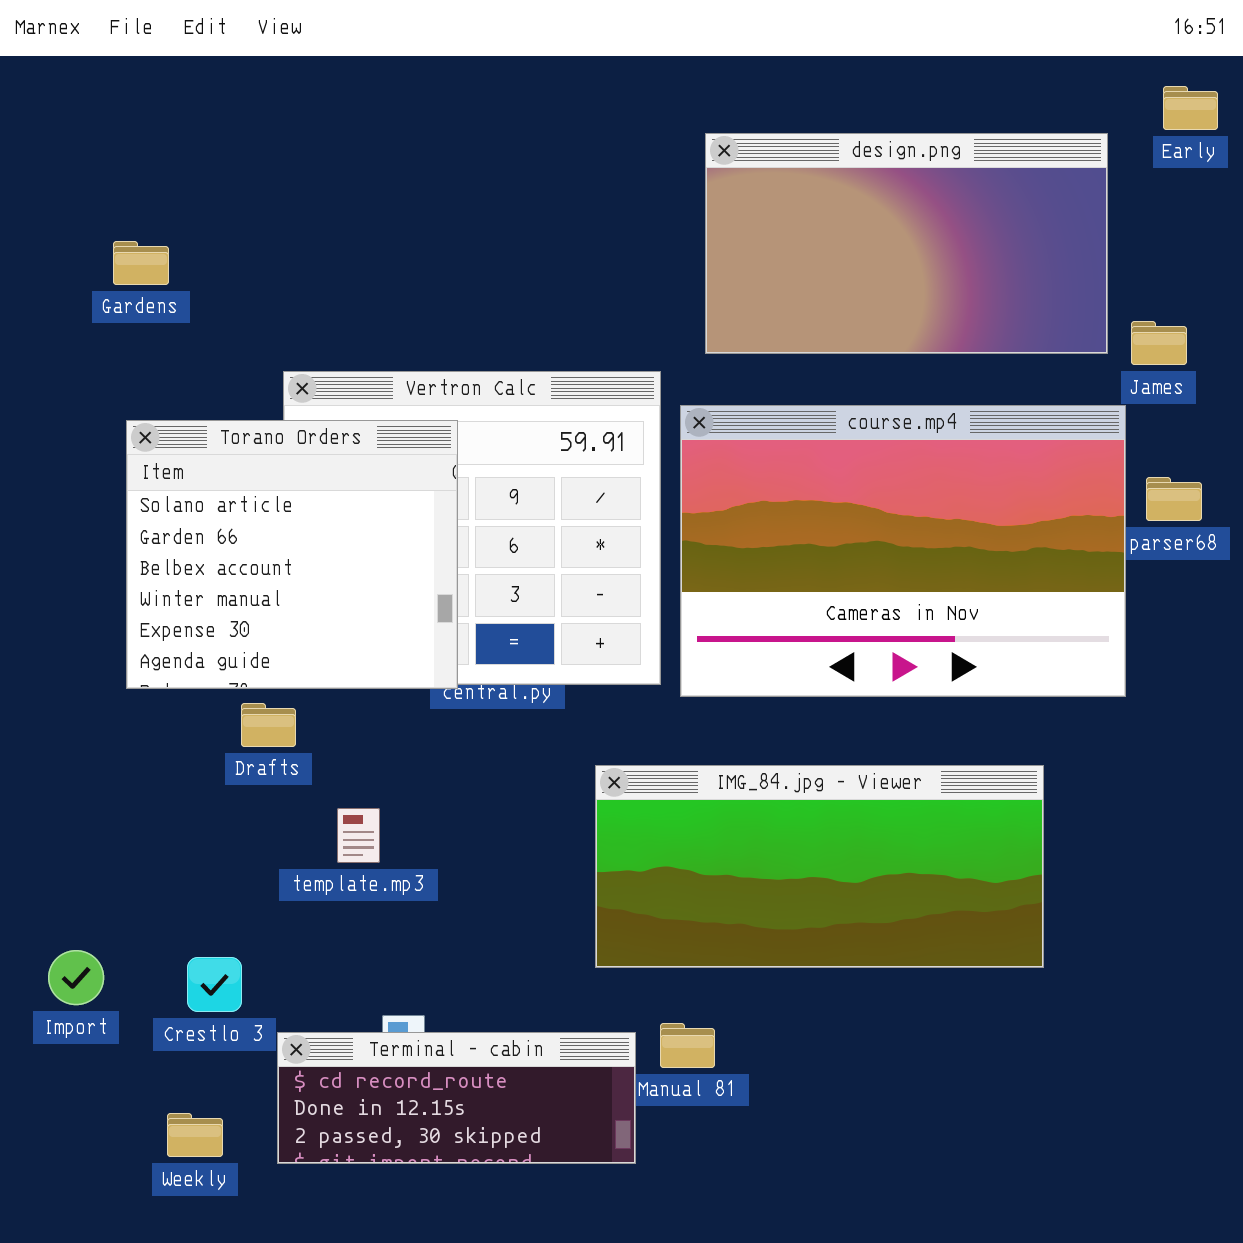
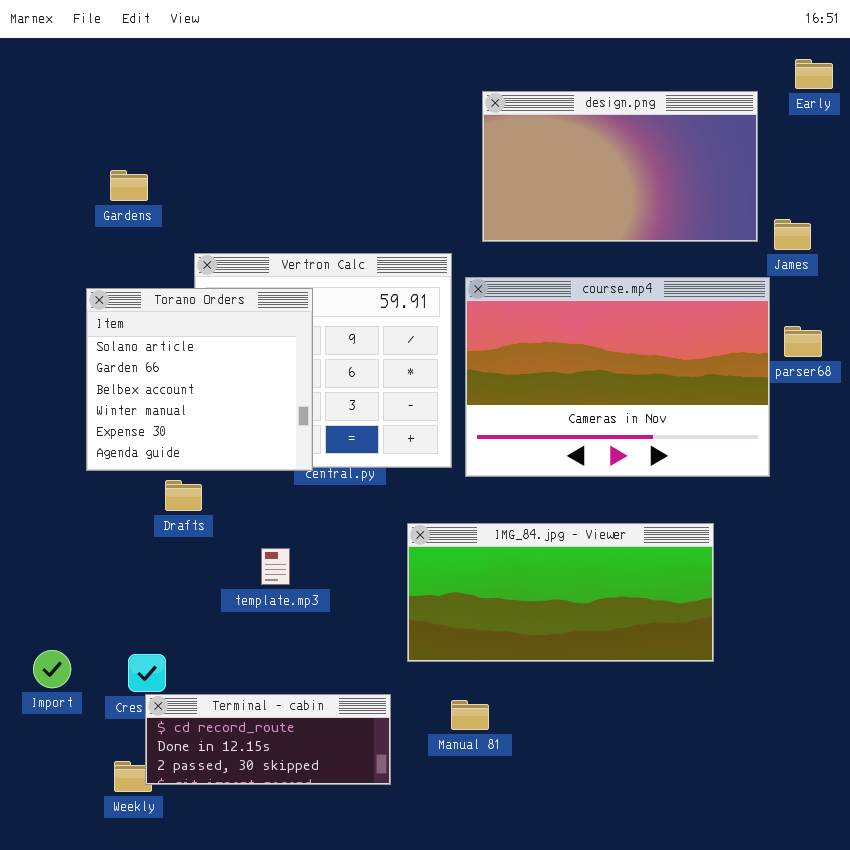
Gardens: [113,241,169,285] -> [110,170,148,201], moved
template.mp3: [337,808,380,863] -> [261,548,290,585], moved
Terminal - cabin: [277,1032,636,1164] -> [145,694,391,785], moved

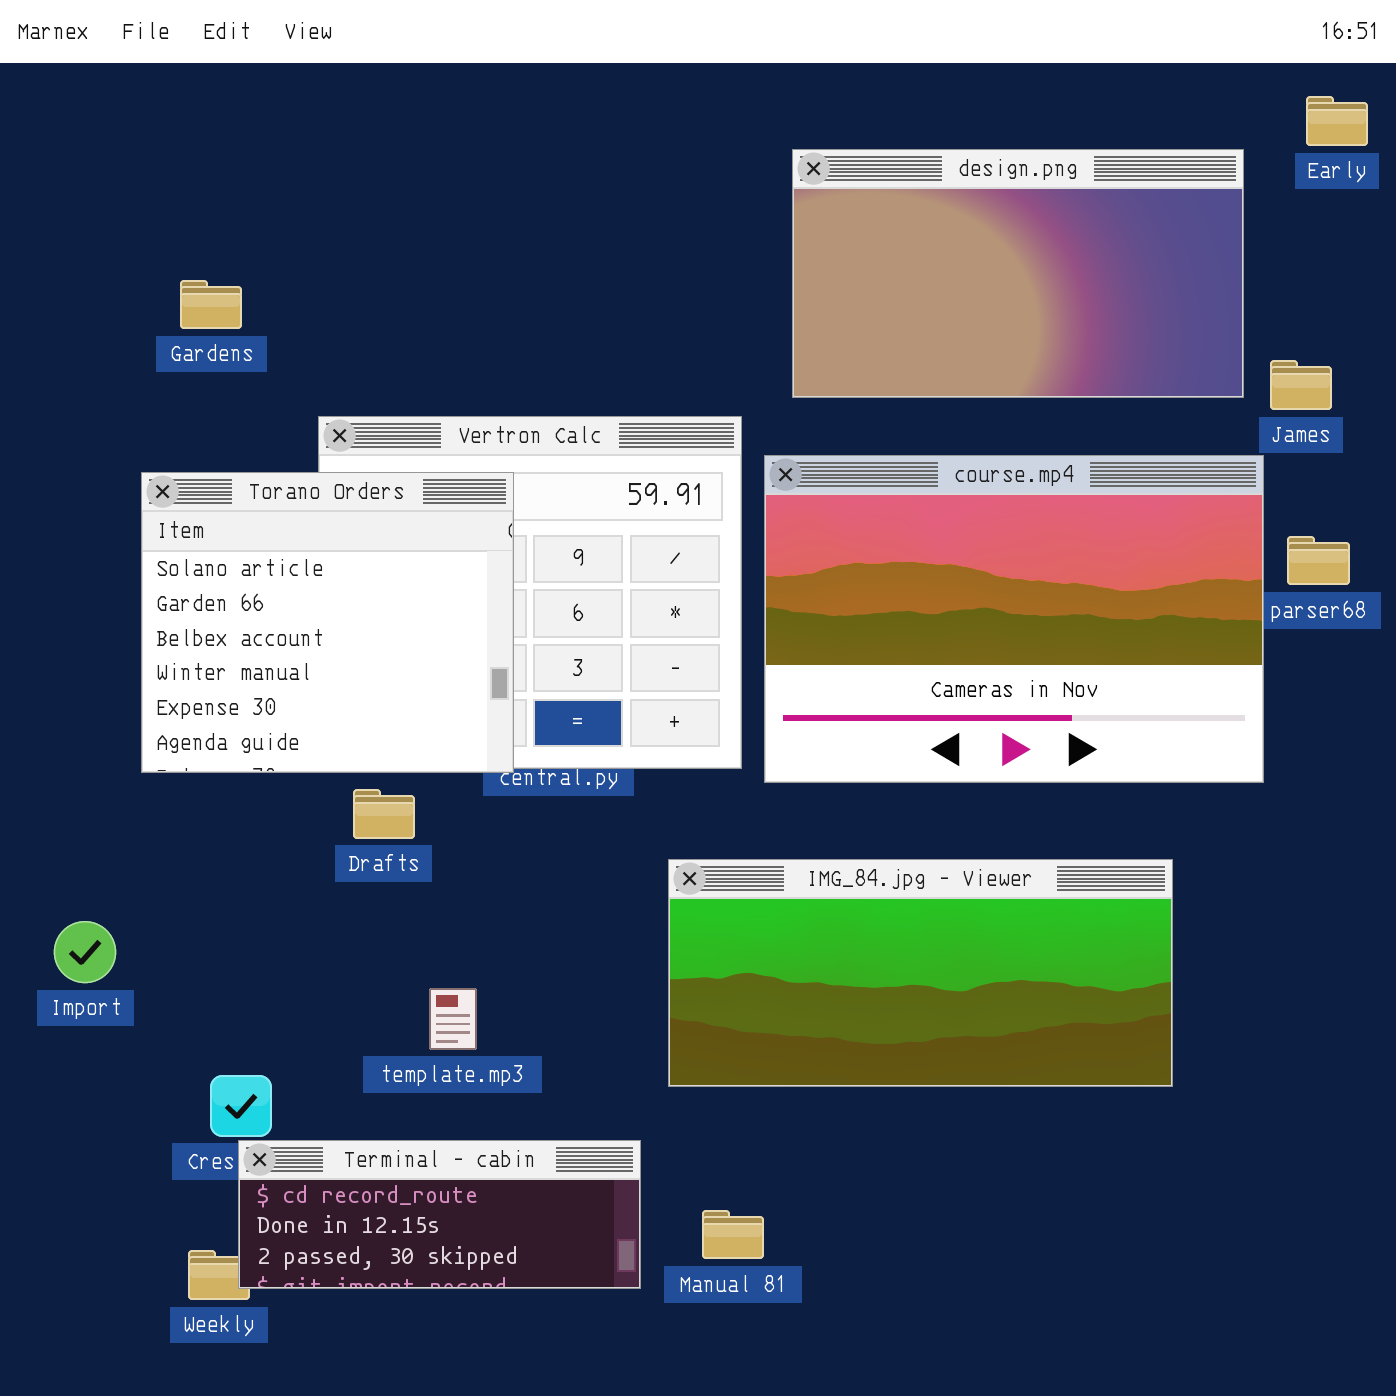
Drafts: [165,480,202,511] -> [353,789,415,839], moved
template.mp3: [261,548,290,585] -> [429,988,477,1050], moved
Import: [33,650,71,688] -> [54,921,116,983], moved
Manual 81: [451,700,489,730] -> [702,1210,764,1259], moved

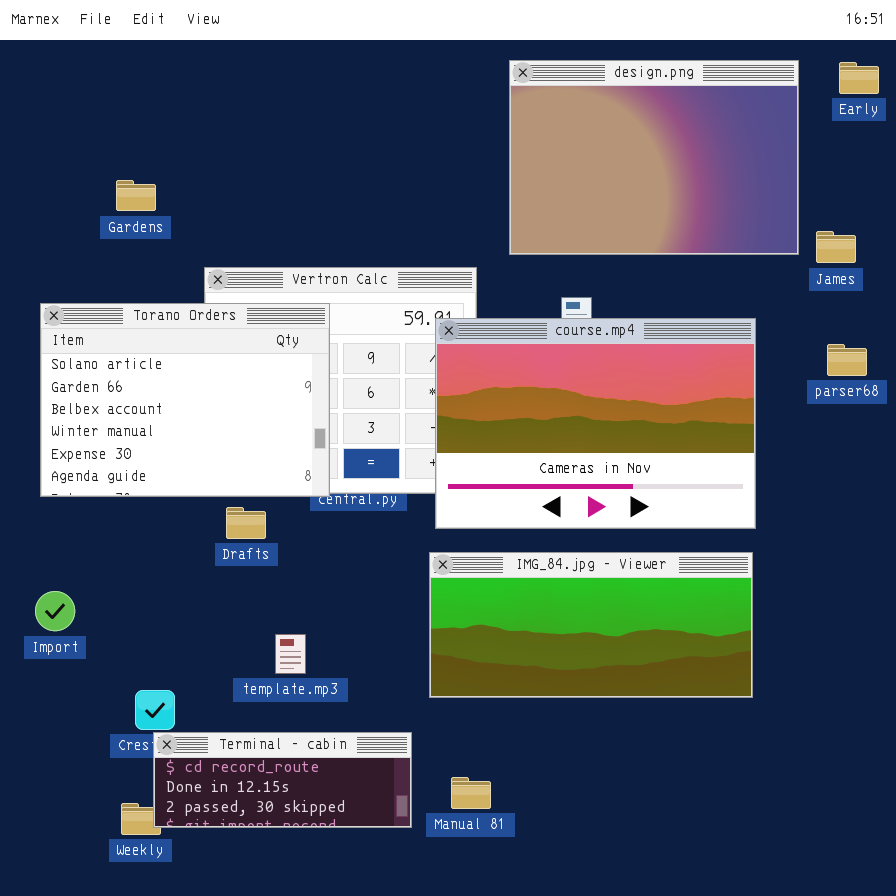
design.png: [792,149,1244,398] -> [509,60,799,255], resized
course.mp4: [764,455,1264,783] -> [435,318,756,529], moved
Torano Orders: [141,472,514,773] -> [40,303,330,497], resized

